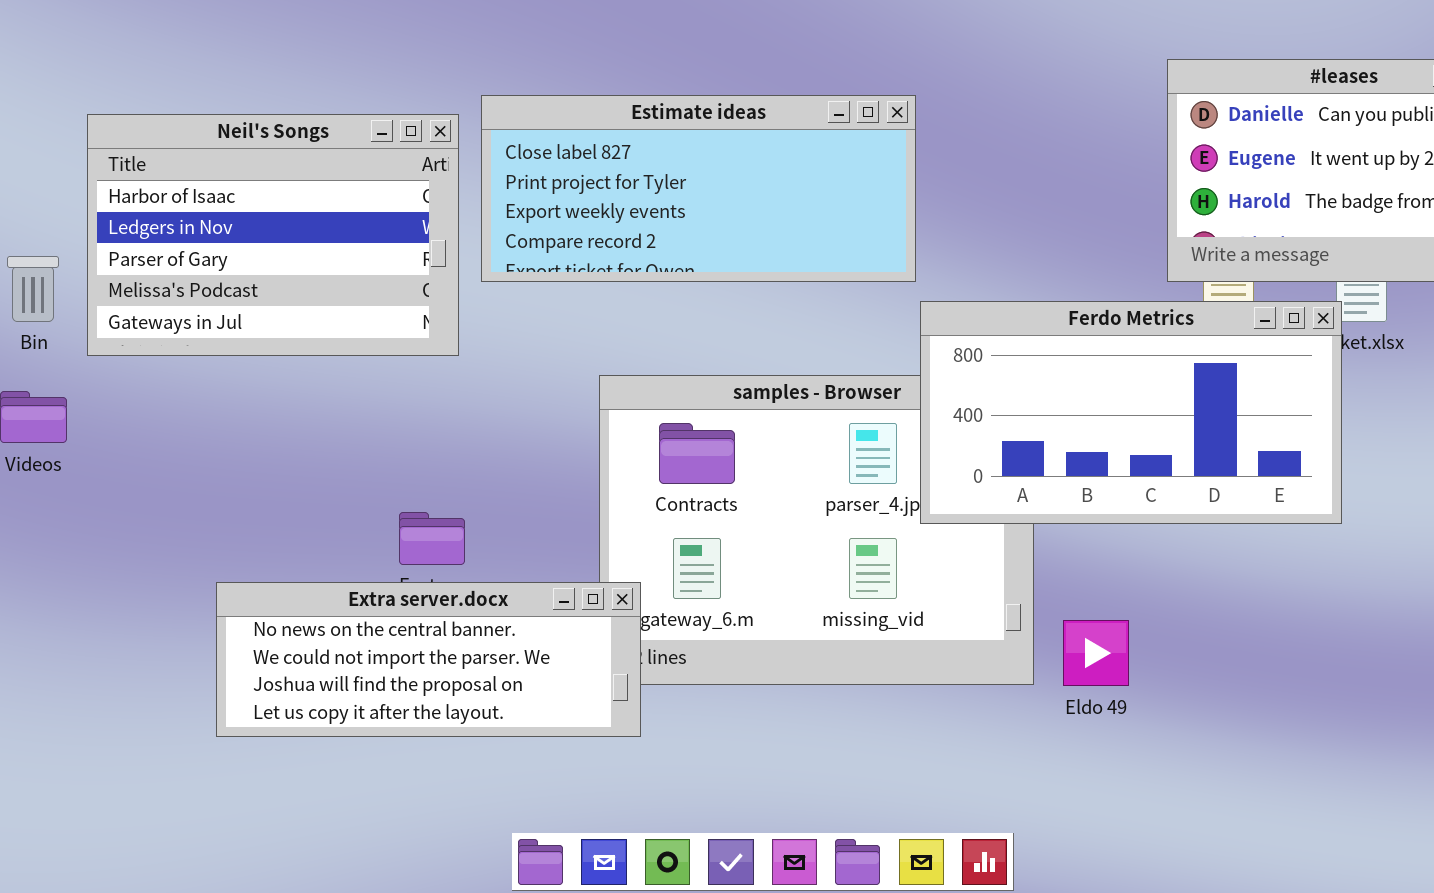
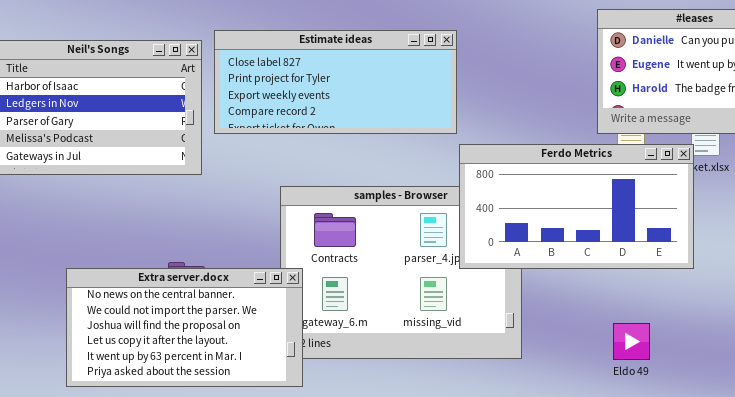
Extra server.docx: [216,582,641,737] -> [66,268,303,387], resized
Eldo 49: [1063,620,1129,686] -> [613,323,650,360], moved

